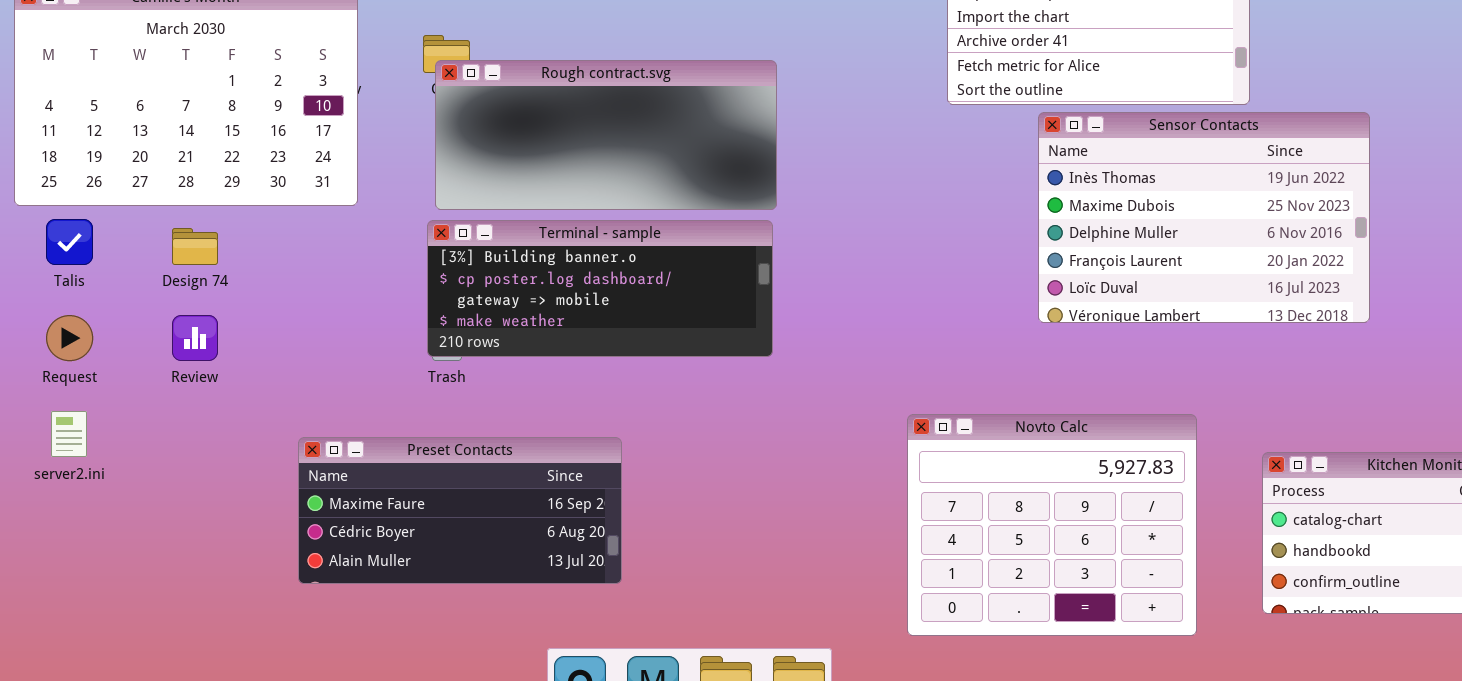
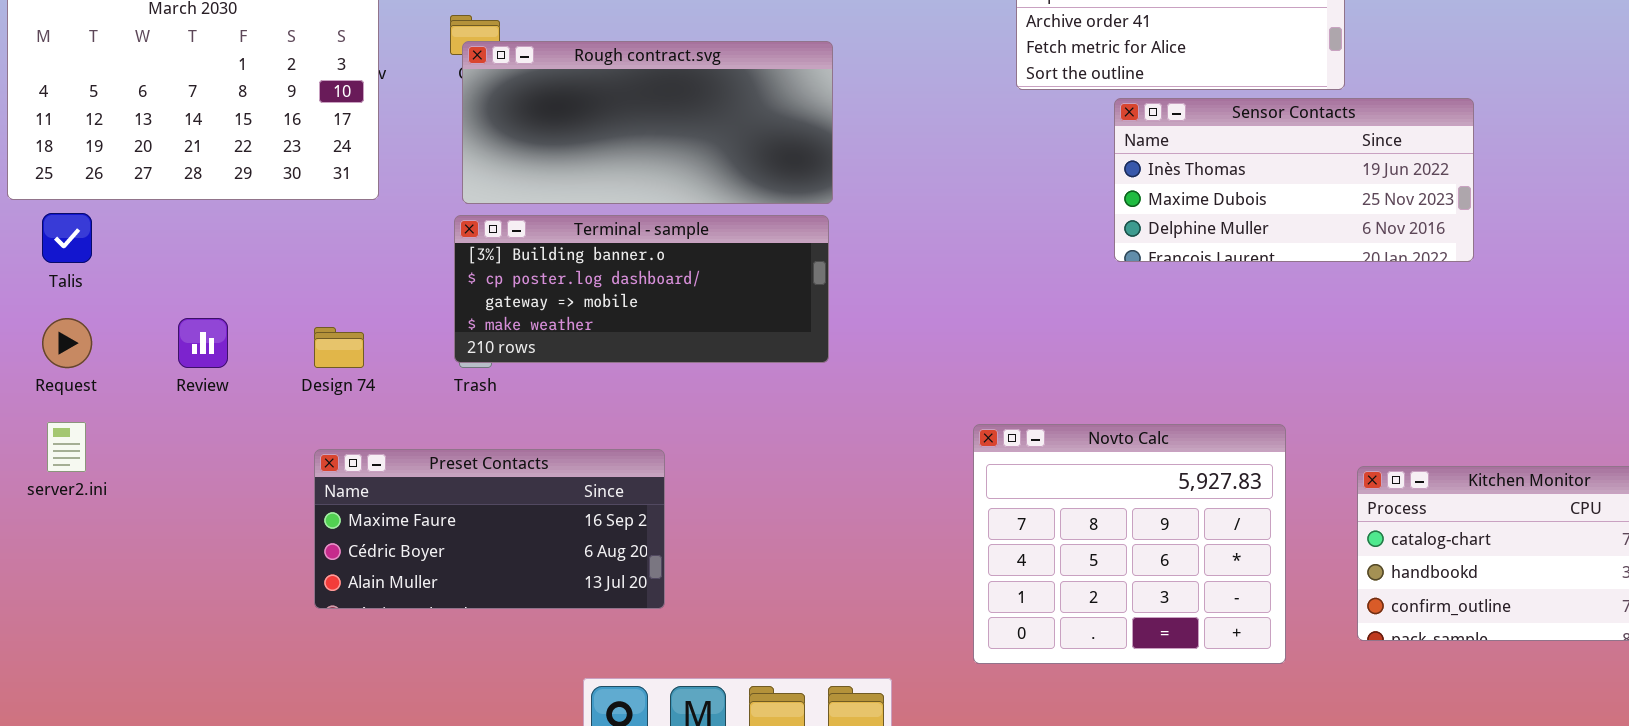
Sensor Contacts: [1038,112,1370,323] -> [1114,98,1474,262], resized
Design 74: [172,228,218,265] -> [314,327,364,368], moved

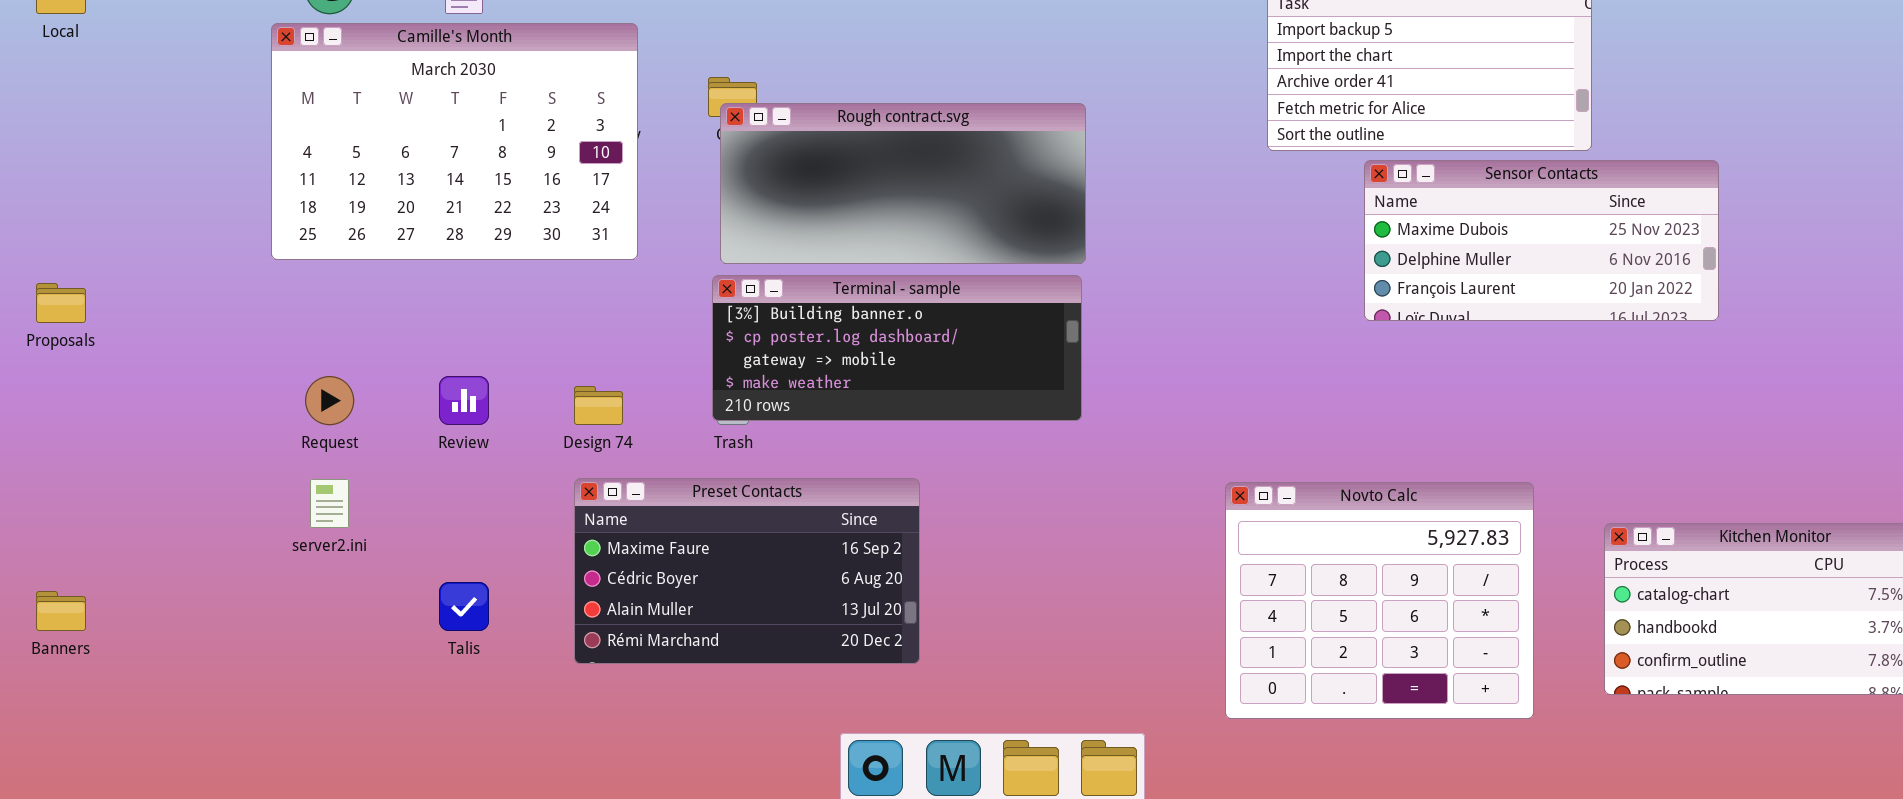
Sensor Contacts: [1114,98,1474,262] -> [1364,160,1719,321], scrolled down 1 row
Talis: [42,213,92,263] -> [439,582,489,631], moved
Preset Contacts: [314,449,665,609] -> [574,478,920,664], resized

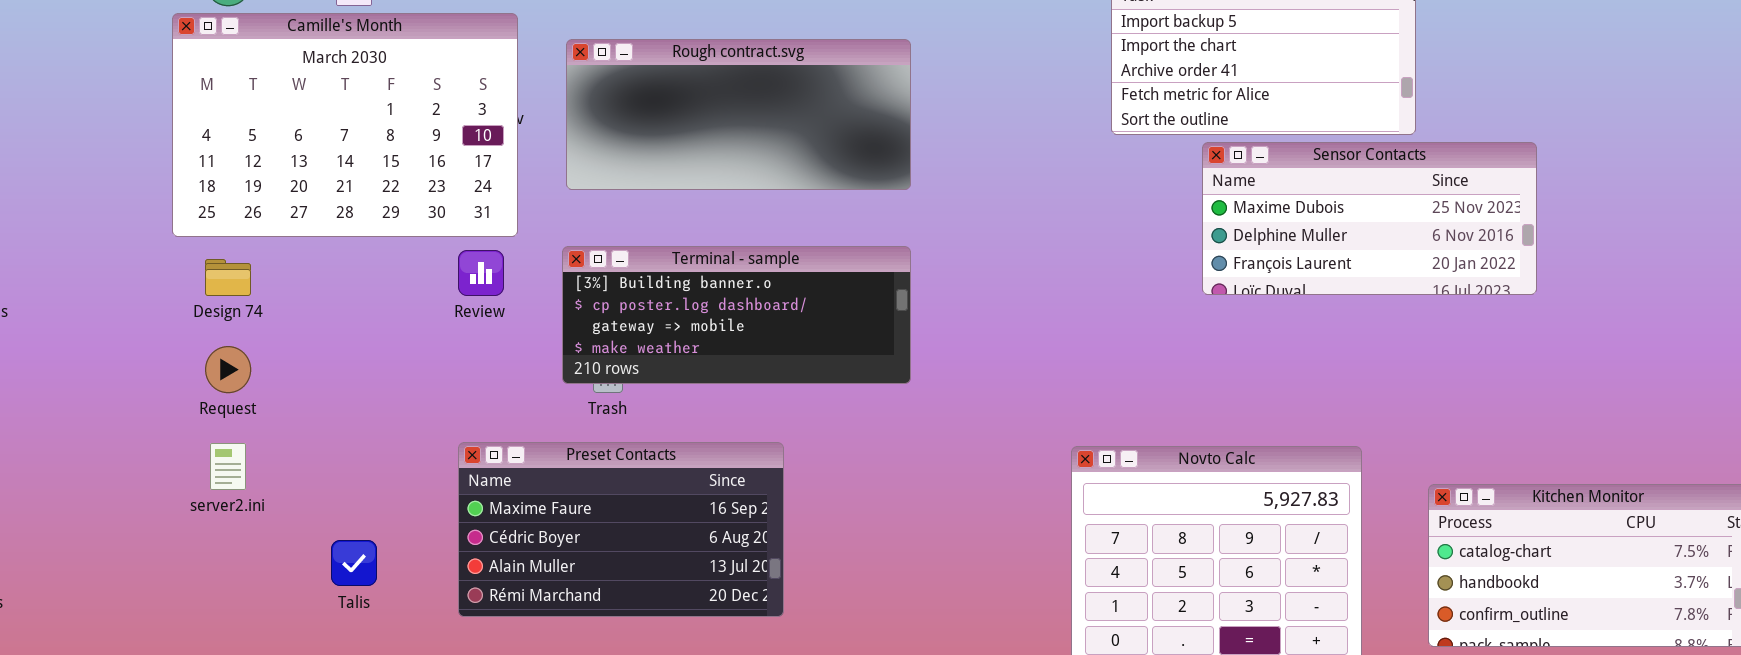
Rough contract.svg: [720,103,1086,264] -> [566,39,911,190], moved
Terminal - sample: [712,275,1082,421] -> [562,246,911,384], moved
Review: [439,376,489,425] -> [458,250,504,296], moved
Design 74: [574,386,623,425] -> [205,259,251,296], moved

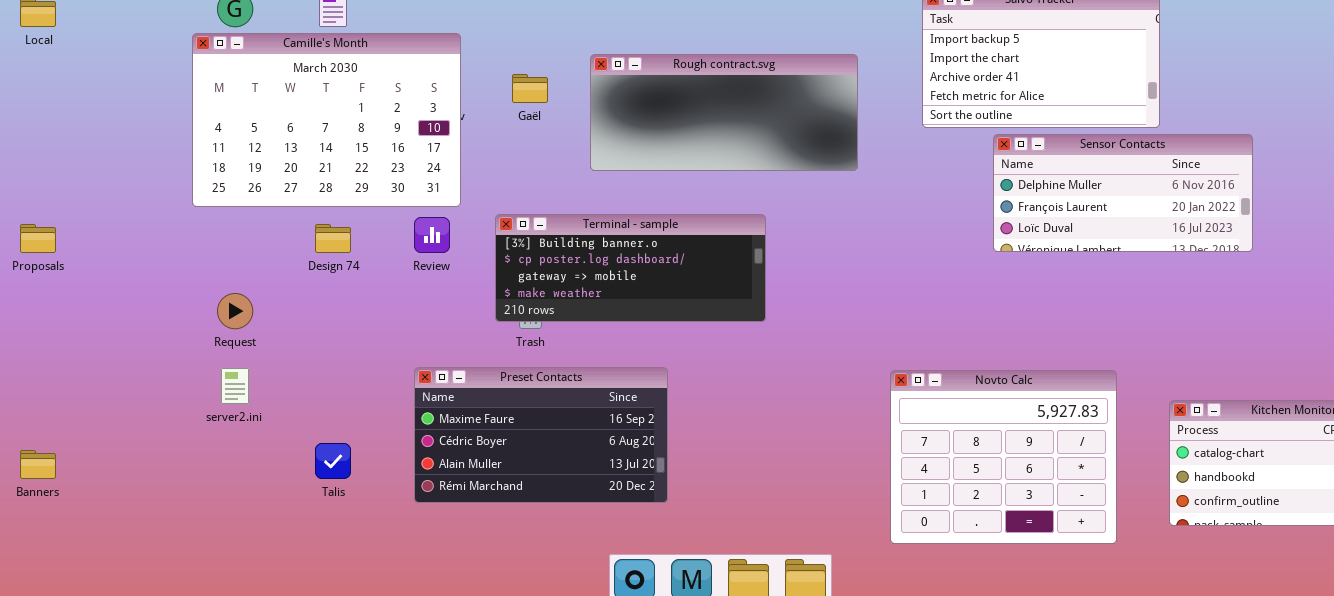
Rough contract.svg: [566,39,911,190] -> [590,54,858,171], moved
Sensor Contacts: [1202,142,1537,295] -> [993,134,1253,252], scrolled down 1 row
Design 74: [205,259,251,296] -> [315,224,351,253], moved

